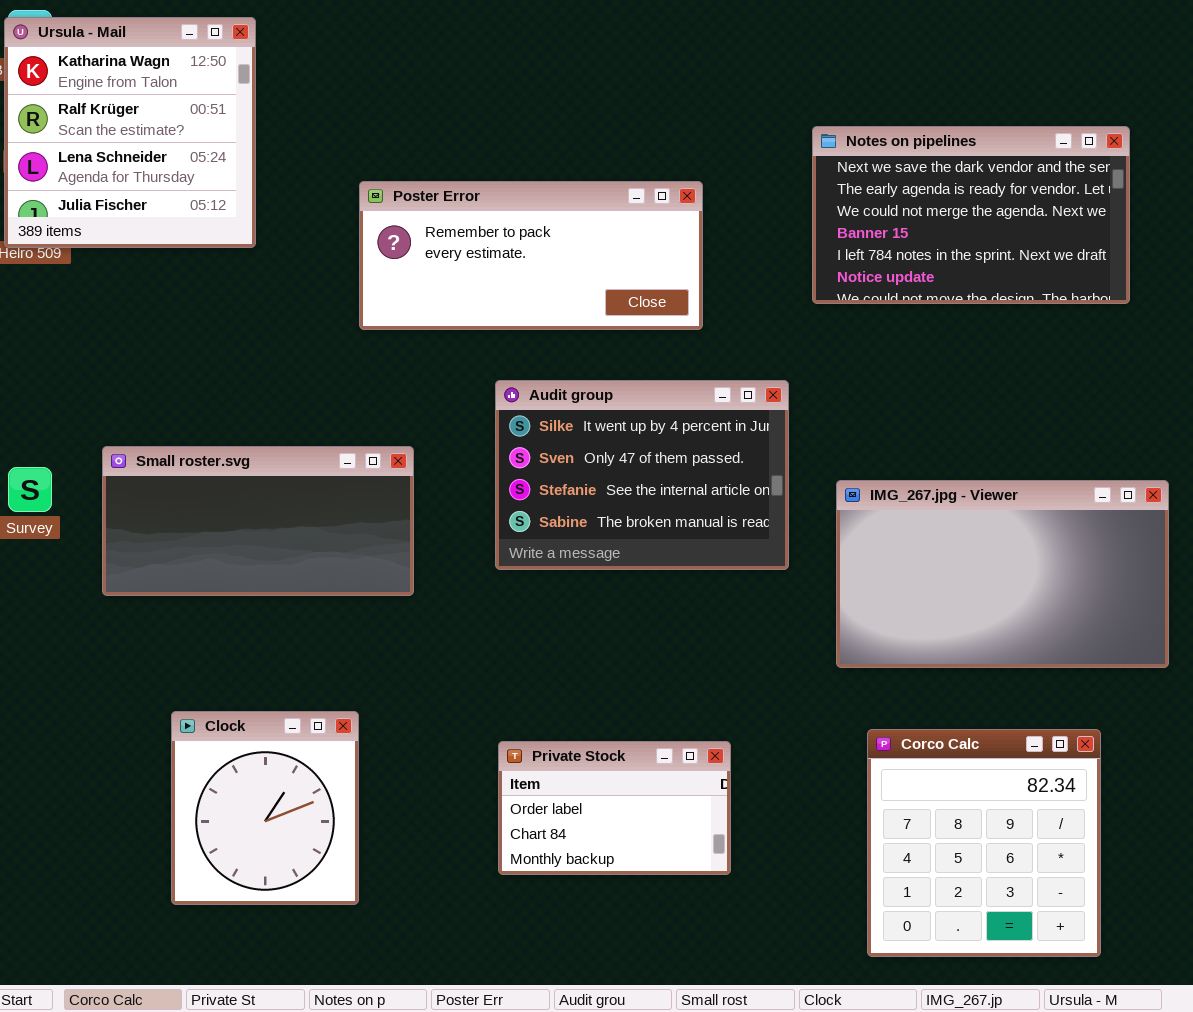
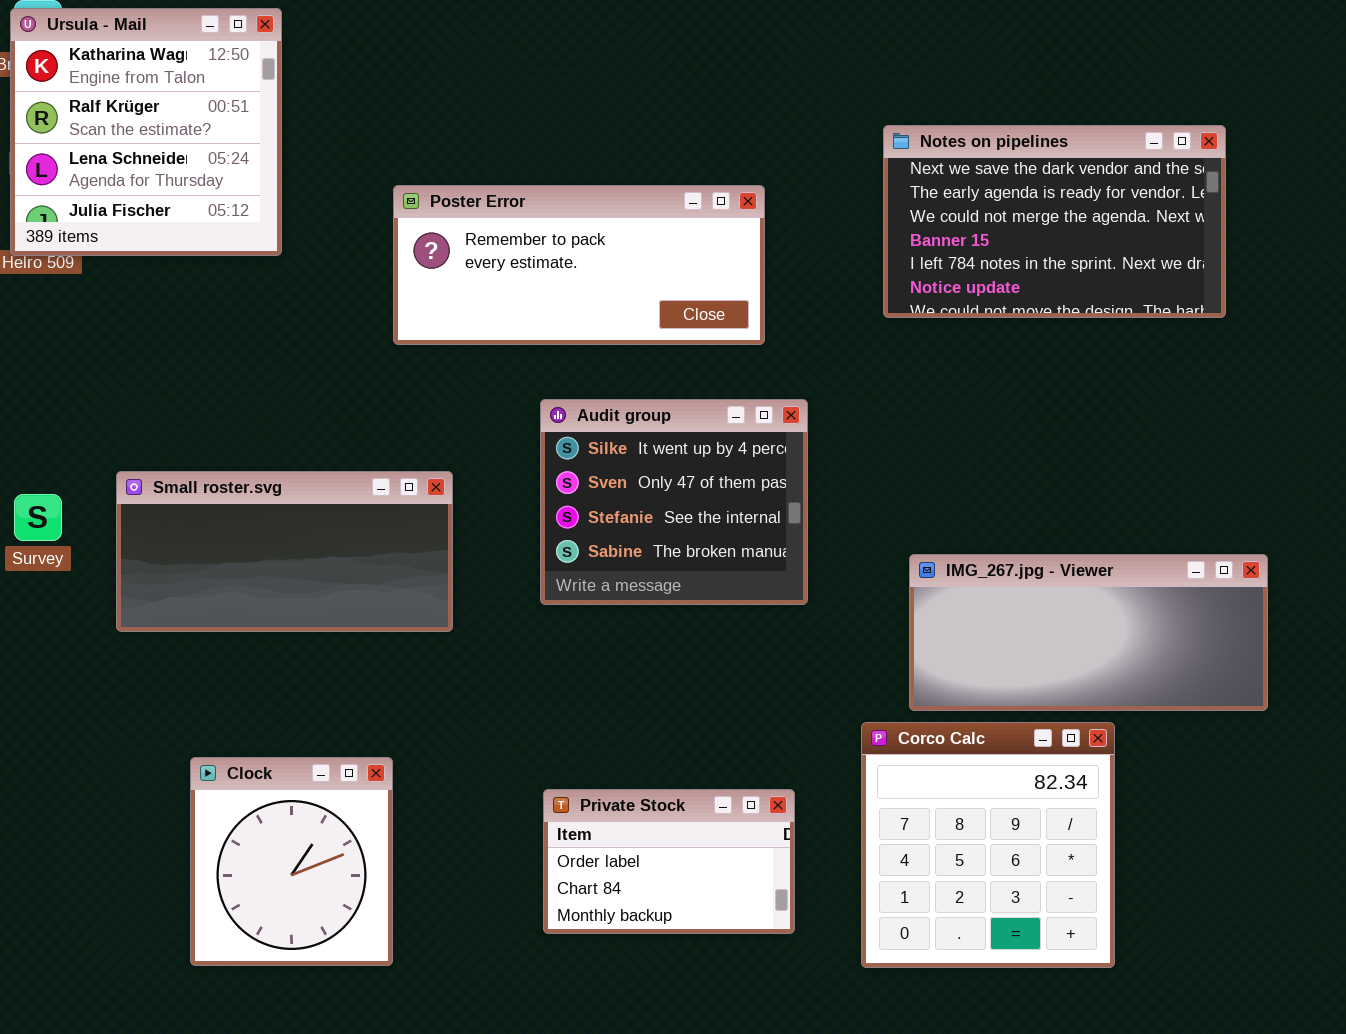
Audit group: [495,380,789,570] -> [540,399,808,605], resized
IMG_267.jpg - Viewer: [836,480,1169,668] -> [909,554,1268,711], resized
Corco Calc: [867,729,1101,957] -> [861,722,1115,968], moved

